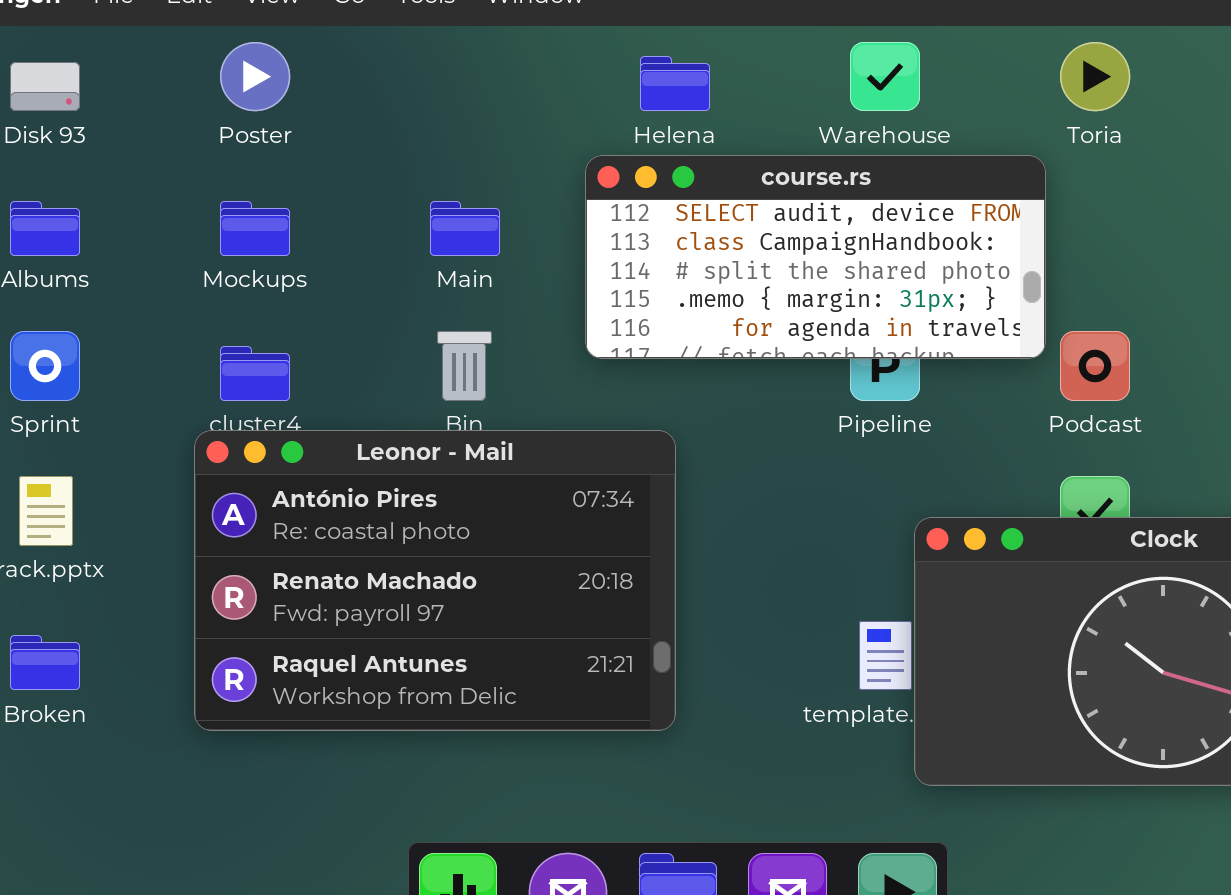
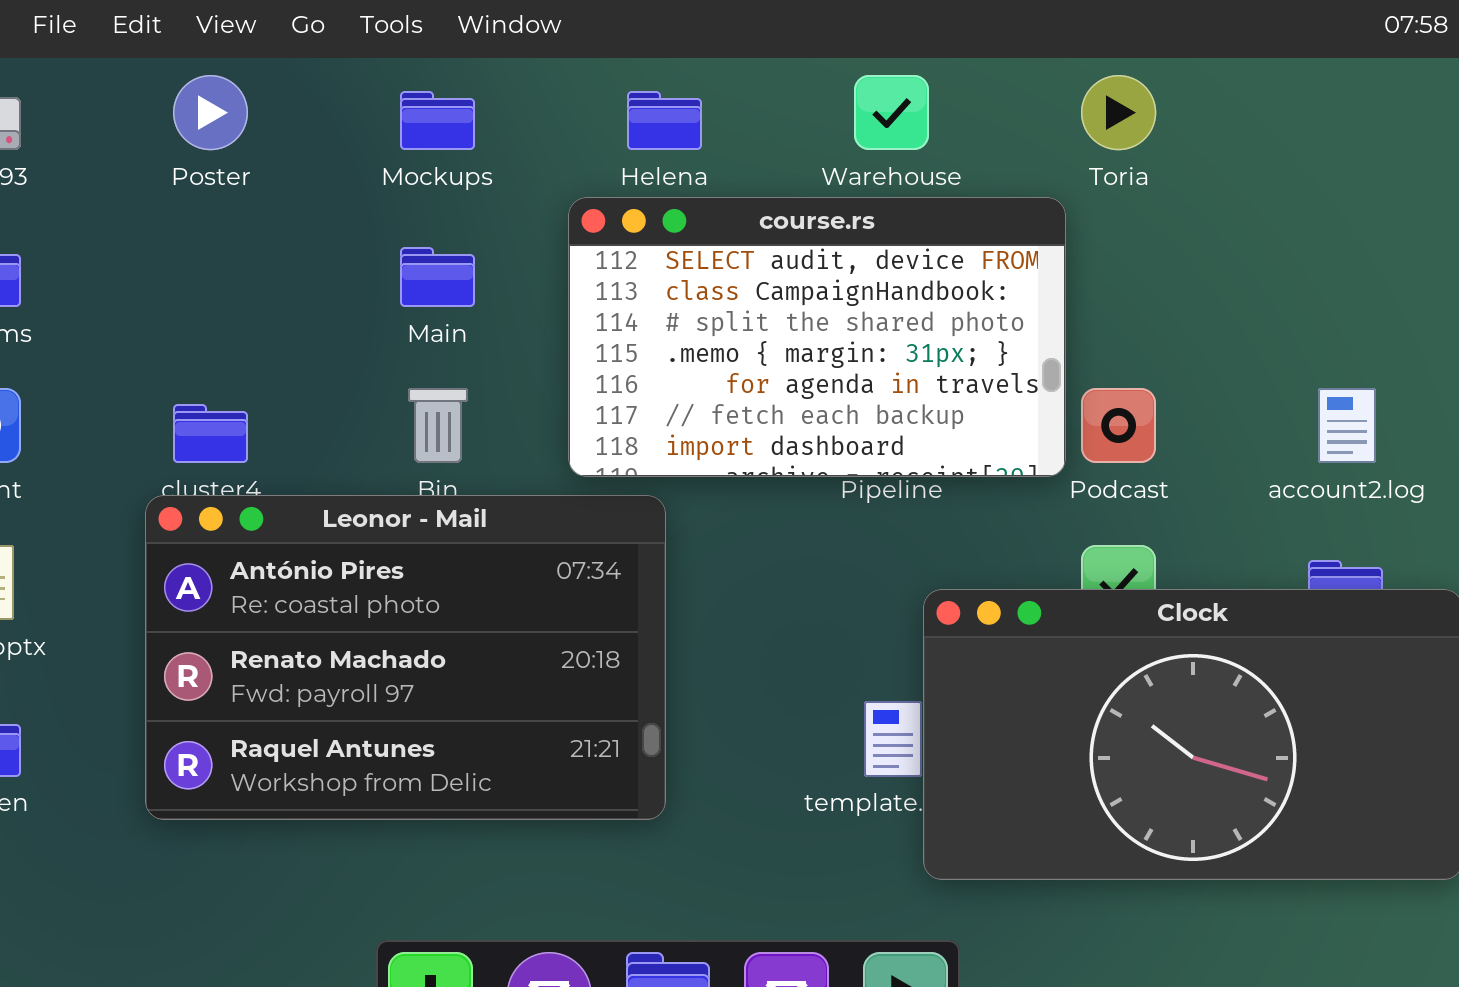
course.rs: [585,155,1046,359] -> [568,197,1066,477], resized
Mockups: [220,201,290,256] -> [400,91,475,150], moved

